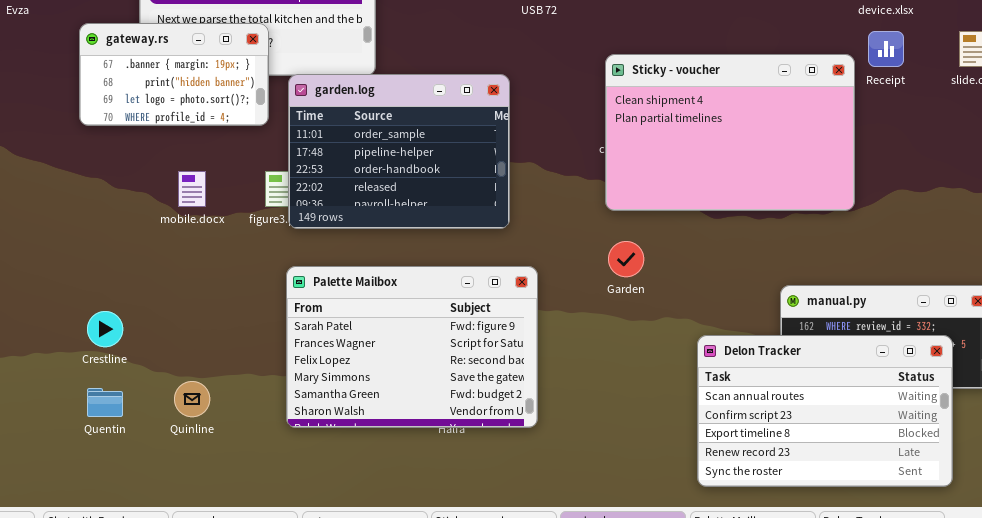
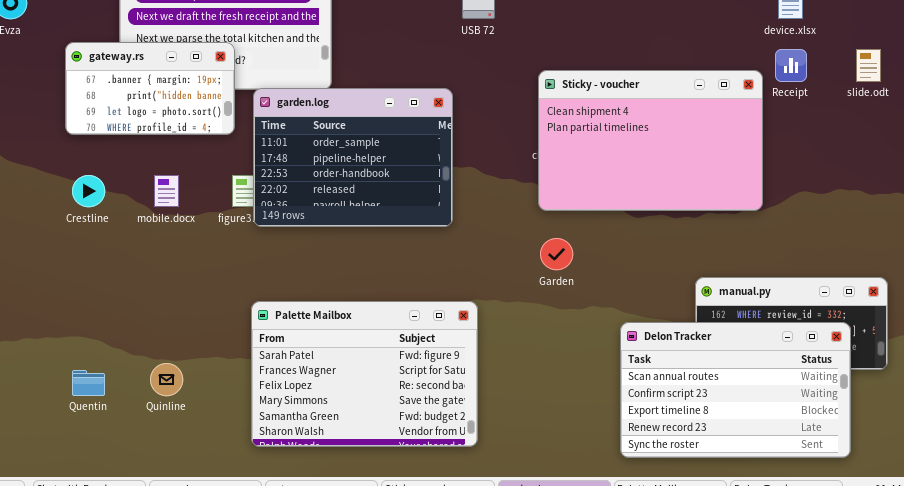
Palette Mailbox: [286,266,538,428] -> [251,301,478,447], moved
Crestline: [87,311,123,347] -> [72,175,105,207], moved

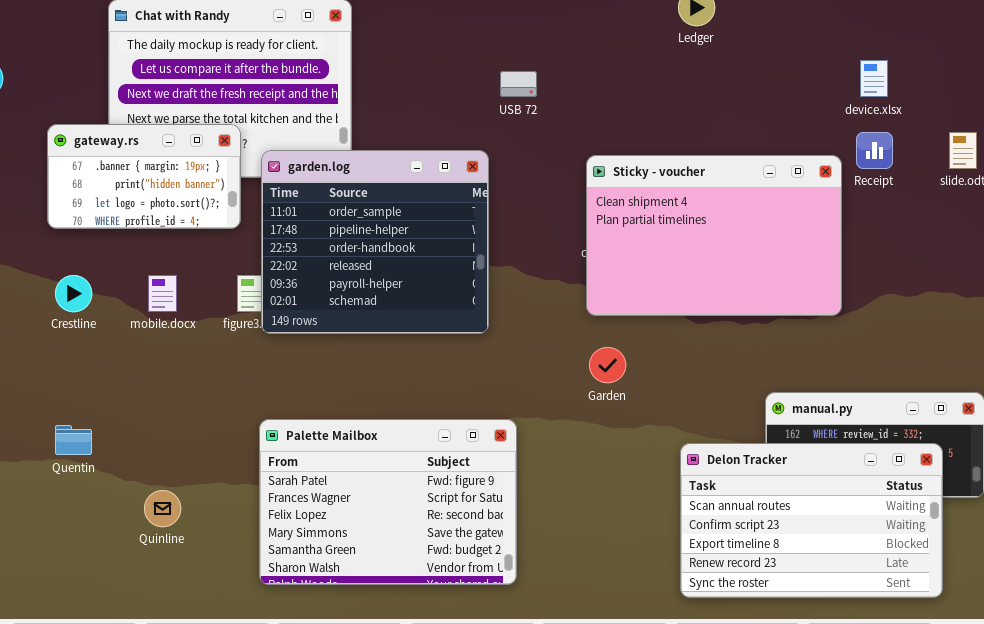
garden.log: [253,88,453,227] -> [261,150,489,334], resized
Quentin: [72,370,105,396] -> [55,425,92,455], moved

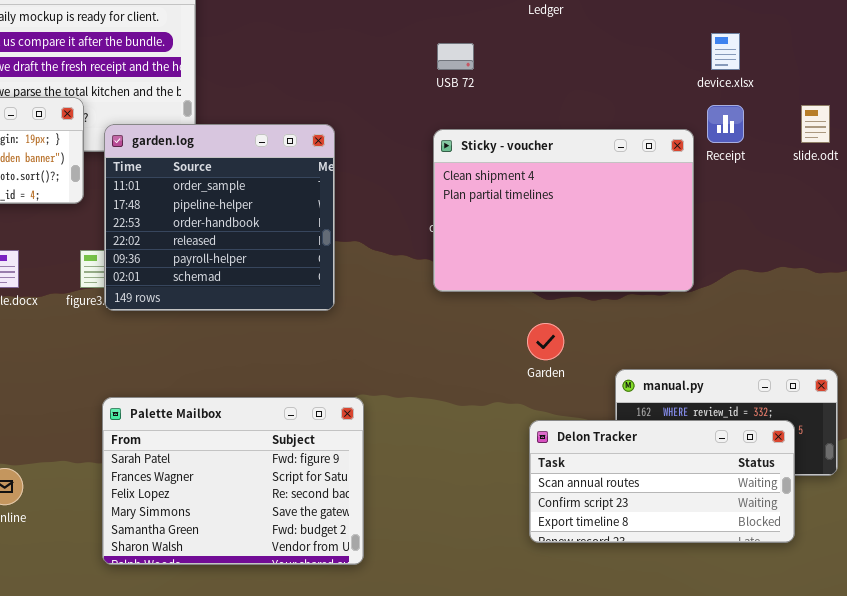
USB 72: [500,71,537,97] -> [437,43,474,70], moved
Garden: [589,347,626,383] -> [527,323,564,360], moved
Delon Tracker: [680,443,943,598] -> [529,420,795,543], resized

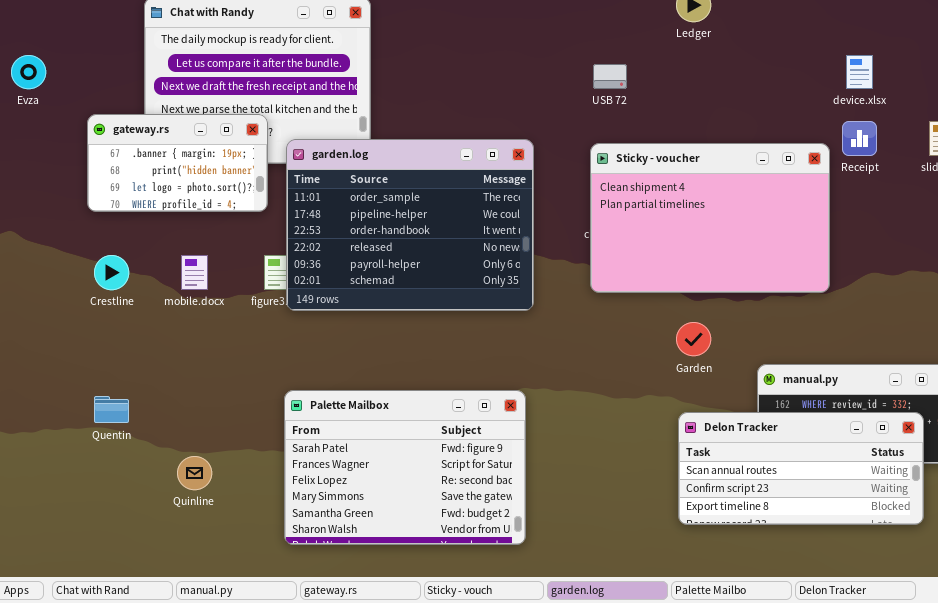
garden.log: [104,124,335,311] -> [286,139,534,311], resized

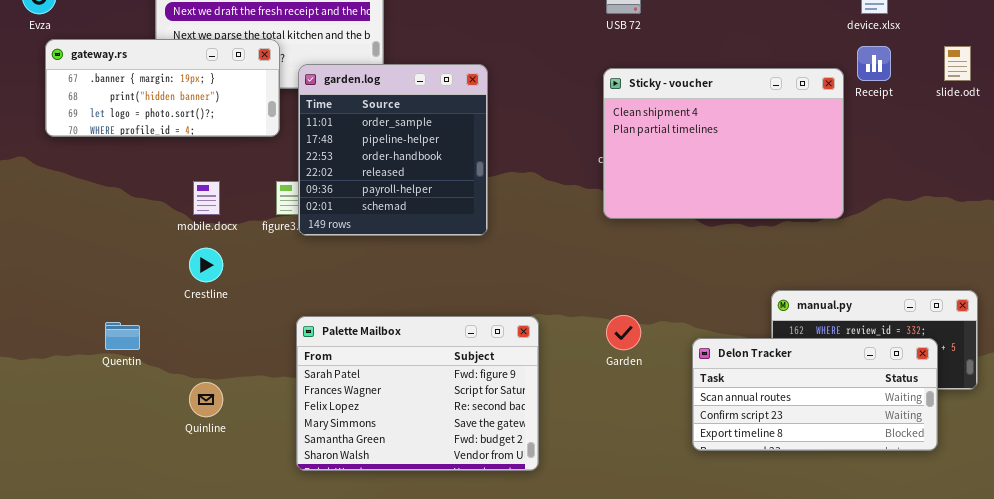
gateway.rs: [87,114,268,212] -> [45,39,280,137], resized
garden.log: [286,139,534,311] -> [298,64,488,236], resized
Crestline: [94,255,129,290] -> [189,248,223,282], moved
Garden: [676,322,711,356] -> [606,315,641,350], moved

